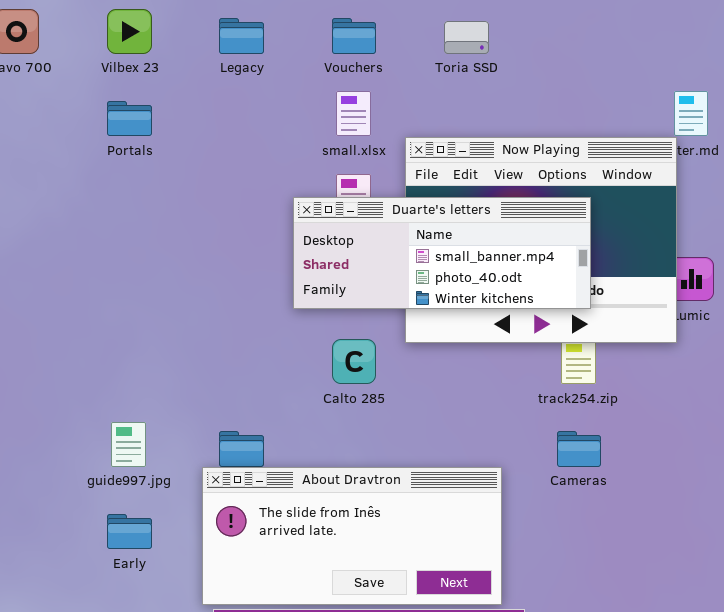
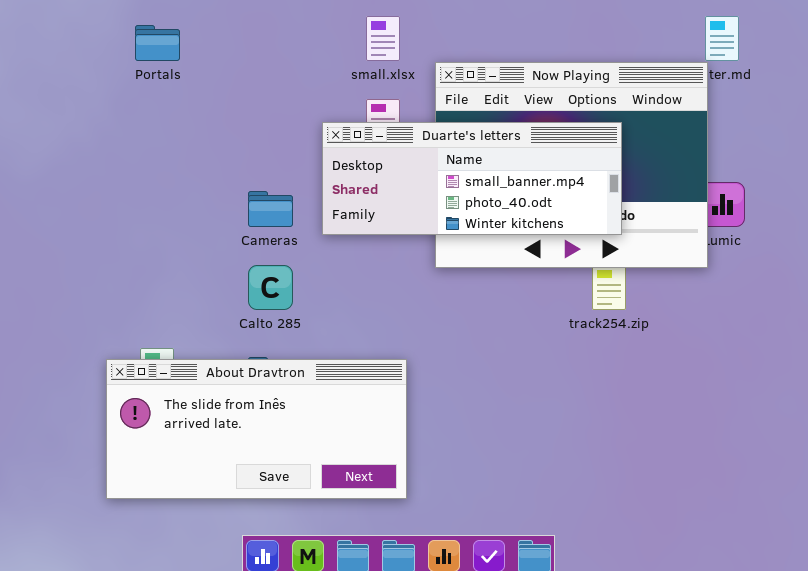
Calto 285: [332,339,376,384] -> [248,265,293,310], moved
Cameras: [557,431,601,467] -> [248,191,293,227], moved
About Dravtron: [202,467,502,605] -> [106,359,407,499], moved

